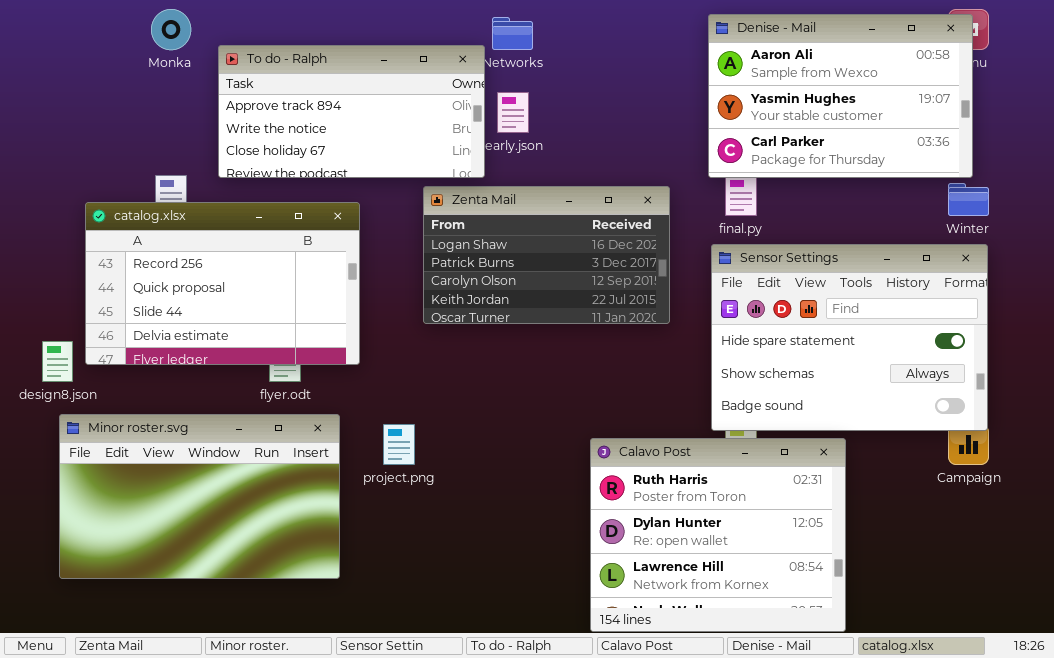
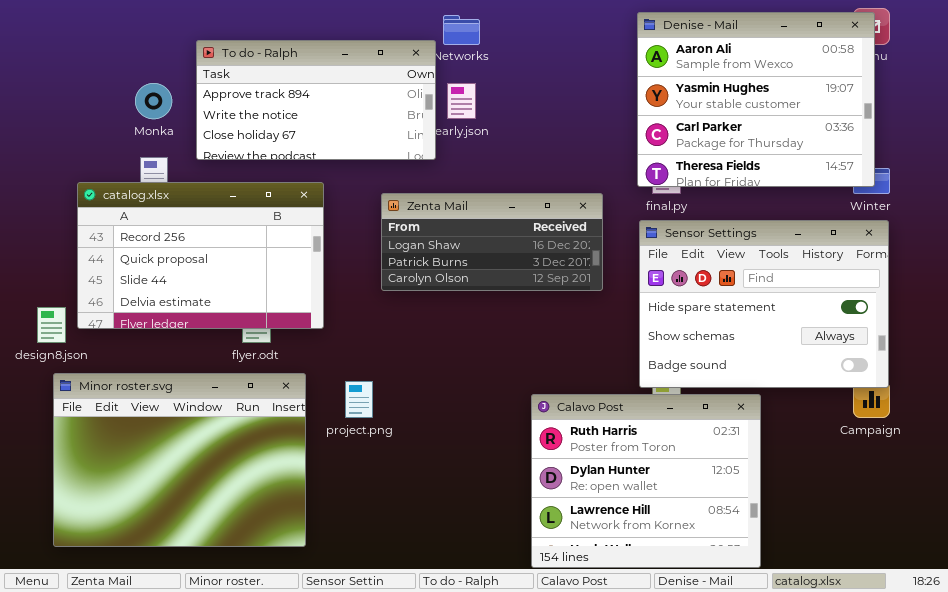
Monka: [151,9,191,50] -> [135,83,172,119], moved
Denise - Mail: [708,14,973,178] -> [637,12,875,187], resized
Zenta Mail: [423,186,670,324] -> [381,193,603,291], resized
Minor roster.svg: [59,414,340,579] -> [53,373,306,547], resized

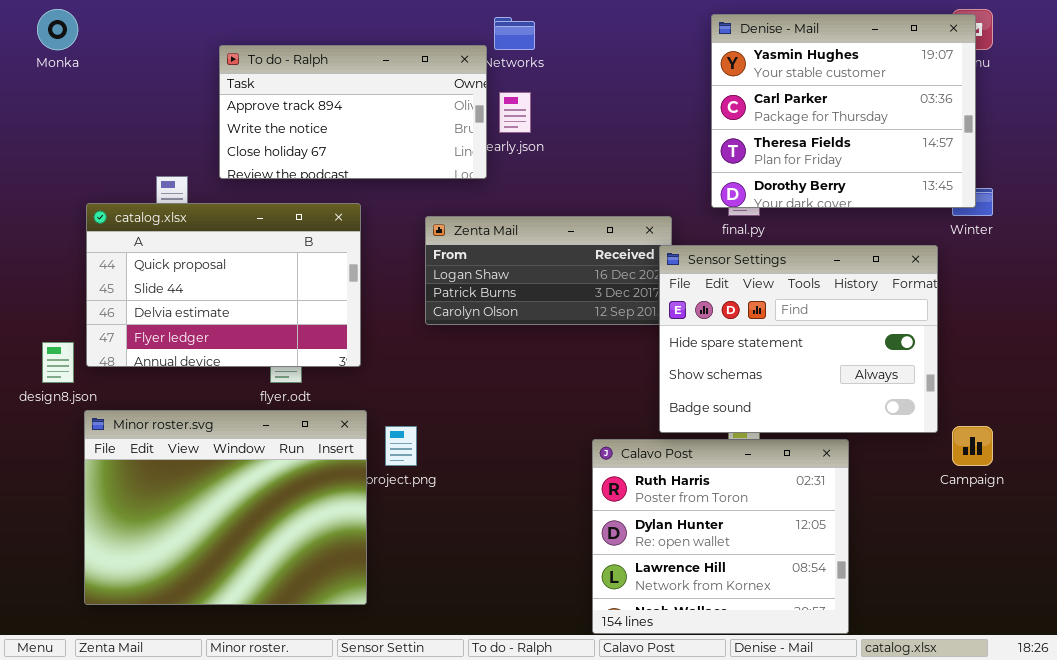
Denise - Mail: [637,12,875,187] -> [711,14,976,208], scrolled down 1 row
Monka: [135,83,172,119] -> [37,9,78,50], moved
catalog.xlsx: [77,182,324,329] -> [86,203,361,367], scrolled down 1 row
Sensor Settings: [639,220,889,388] -> [659,245,938,433], moved
Minor roster.svg: [53,373,306,547] -> [84,410,367,605], moved

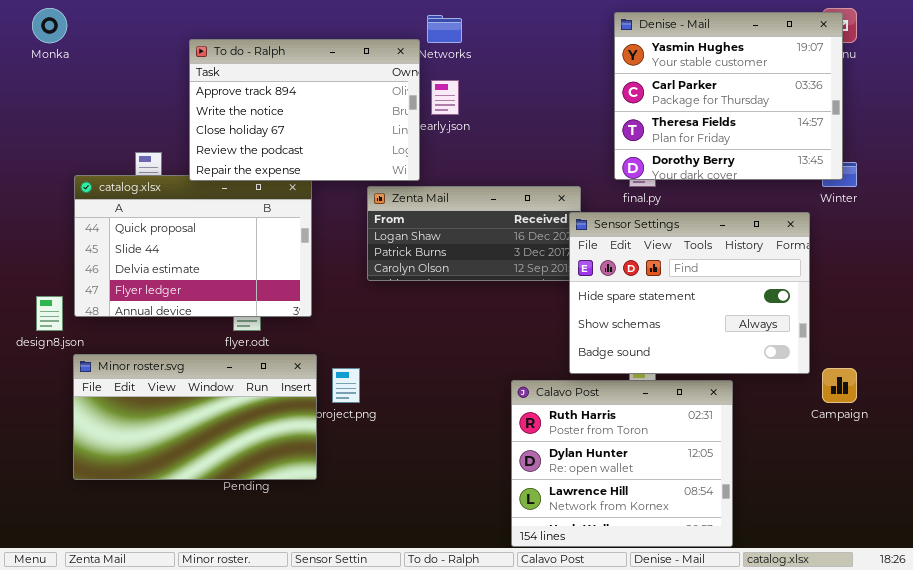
To do - Ralph: [219,45,487,179] -> [189,39,420,181], resized
Minor roster.svg: [84,410,367,605] -> [73,354,317,480], resized

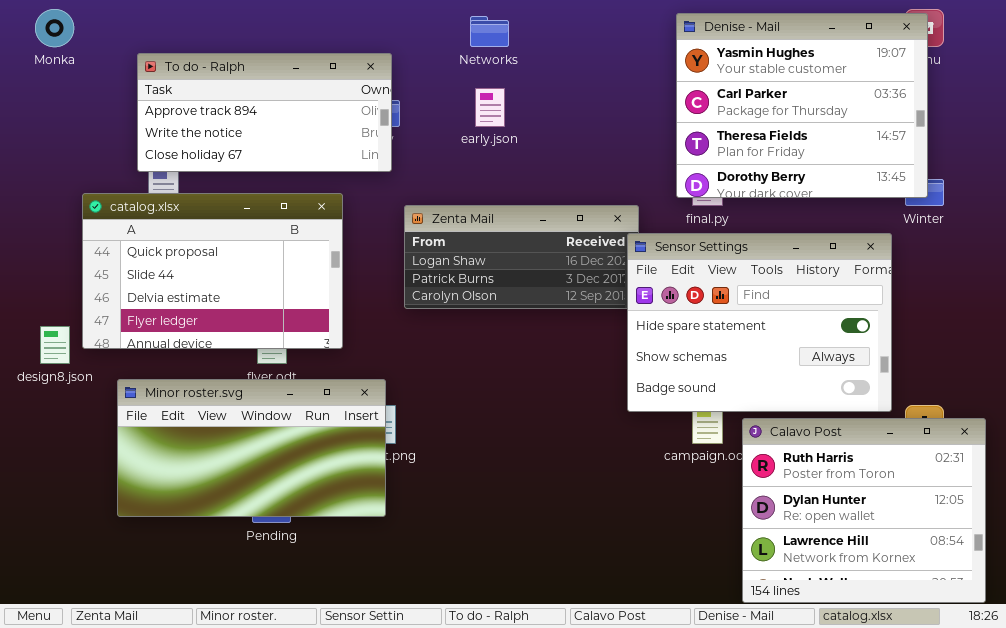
To do - Ralph: [189,39,420,181] -> [137,53,392,172], moved, resized
Minor roster.svg: [73,354,317,480] -> [117,379,386,517], moved
Calavo Post: [511,380,733,547] -> [742,418,986,603], moved

